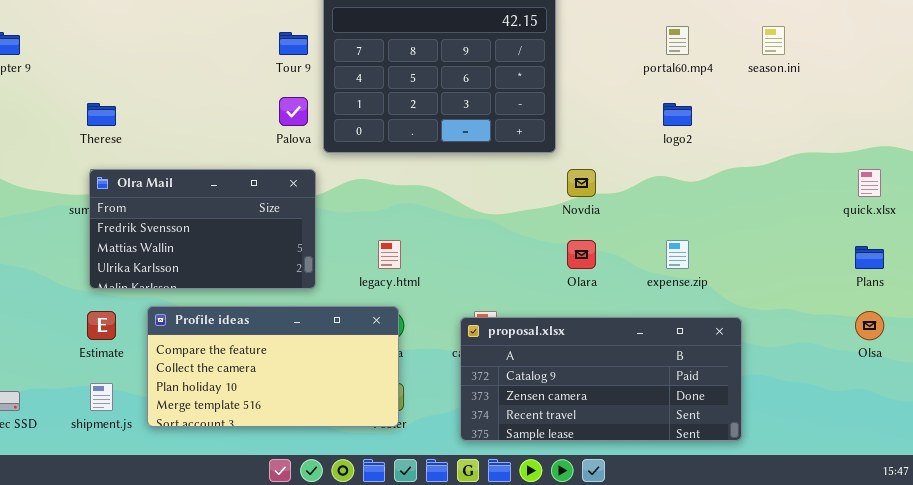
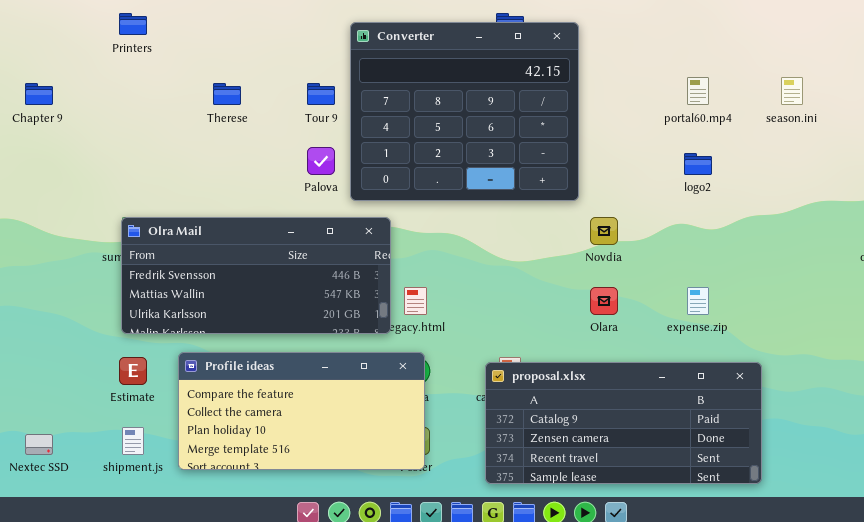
Therese: [87,103,116,126] -> [213,83,241,105], moved
Olra Mail: [89,169,316,289] -> [121,217,391,334], resized

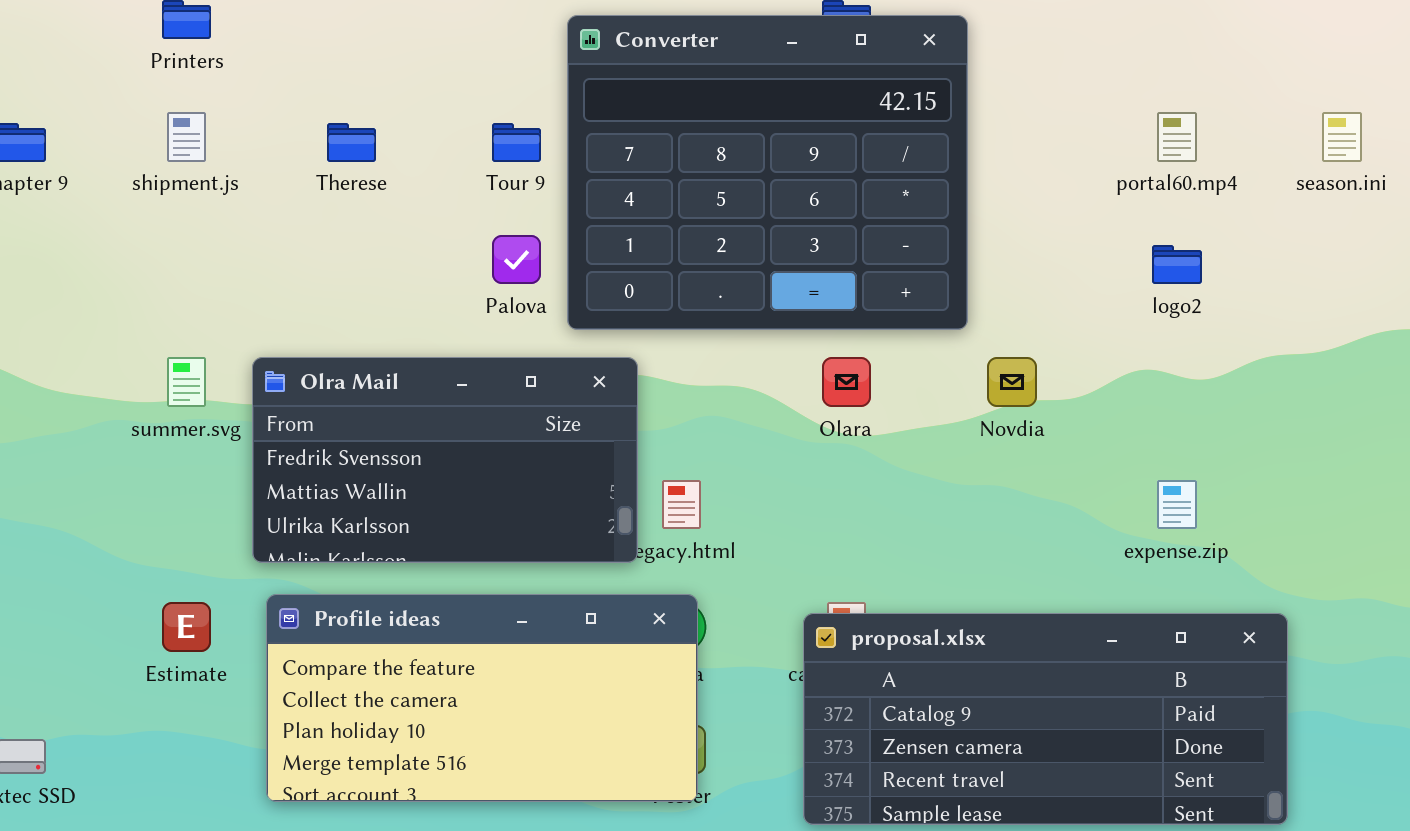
Olra Mail: [121,217,391,334] -> [252,357,638,563], resized
Olara: [590,287,618,315] -> [822,357,871,407], moved
shipment.js: [122,427,144,455] -> [167,112,206,162], moved

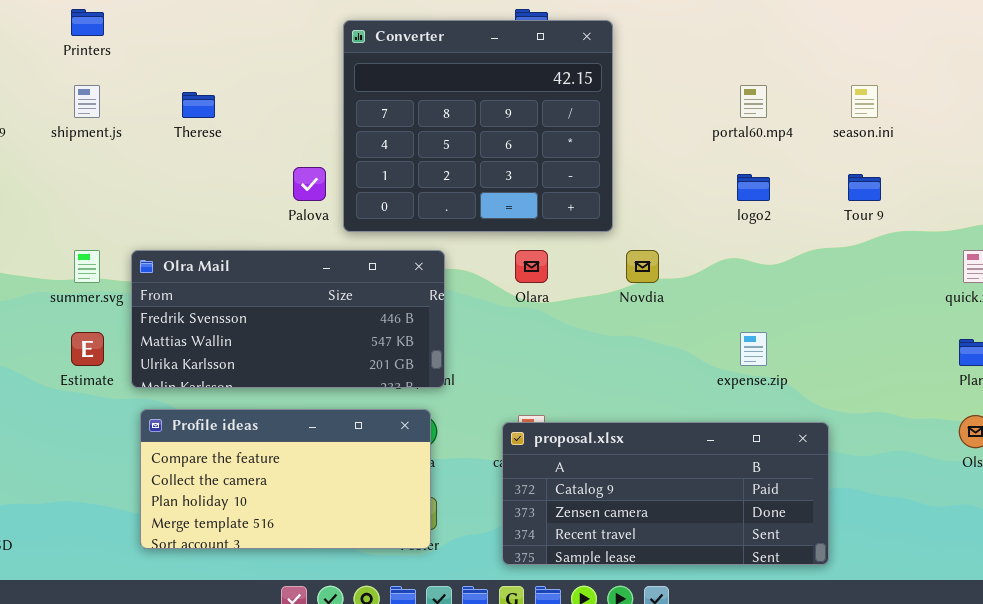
Tour 9: [492,123,541,162] -> [848,174,881,201], moved
Olra Mail: [252,357,638,563] -> [131,250,445,388], resized
Estimate: [162,602,211,652] -> [71,332,104,366], moved

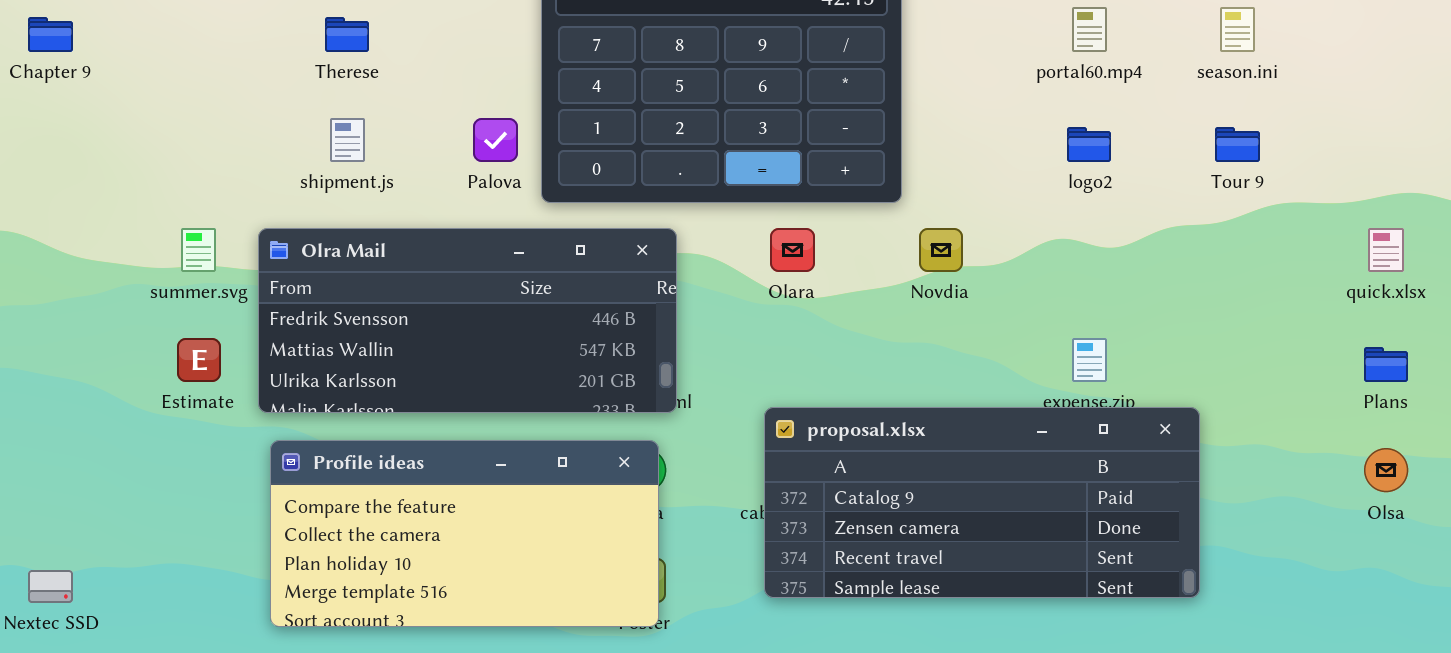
shipment.js: [74,85,100,118] -> [330,118,365,162], moved
proposal.xlsx: [502,422,829,565] -> [764,407,1200,598], moved

